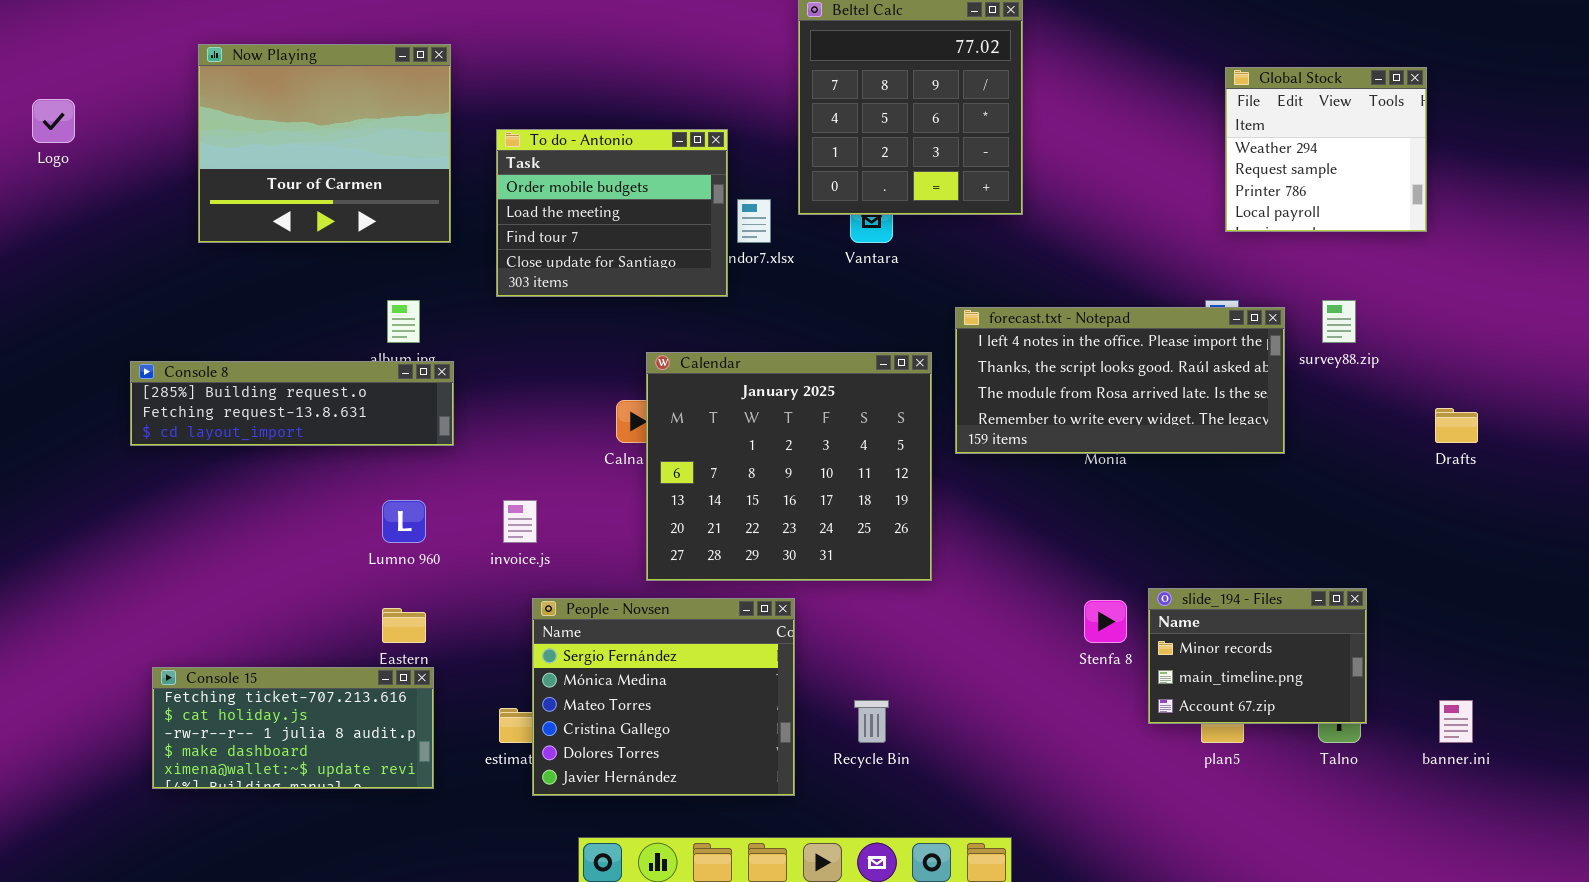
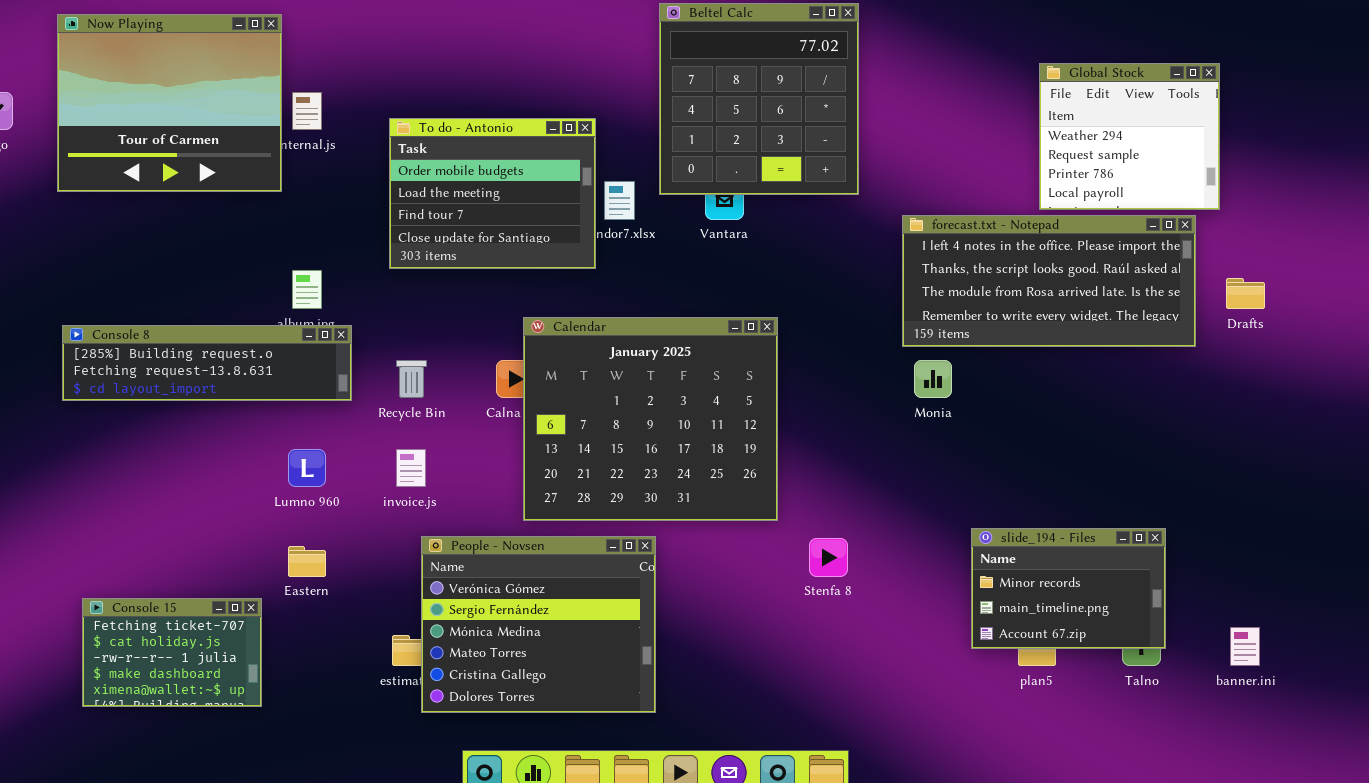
Now Playing: [198,44,451,243] -> [57,14,282,192], moved
forecast.txt - Notepad: [955,307,1285,454] -> [902,215,1196,347], moved
Drafts: [1435,408,1478,443] -> [1226,278,1265,309], moved
People - Novsen: [532,598,795,796] -> [421,536,656,713], scrolled up 1 row
Stenfa 8: [1084,600,1127,643] -> [809,538,848,577], moved
Console 15: [152,667,434,789] -> [82,598,262,707], resized
Recycle Bin: [854,700,889,743] -> [396,360,427,398], moved

